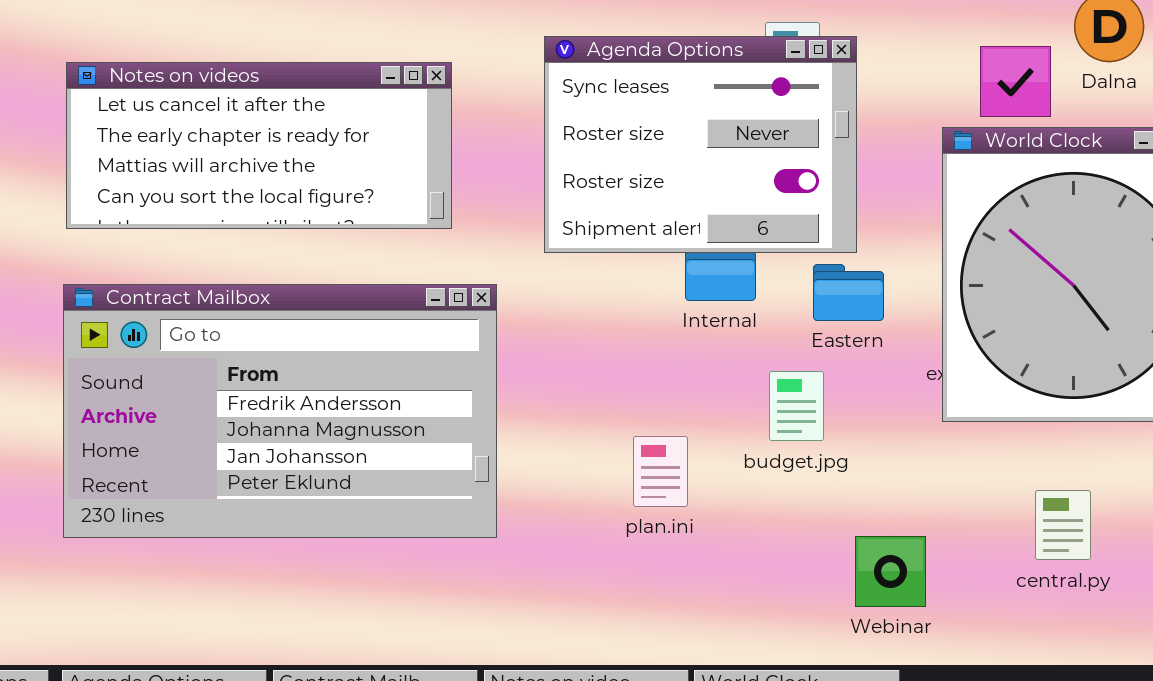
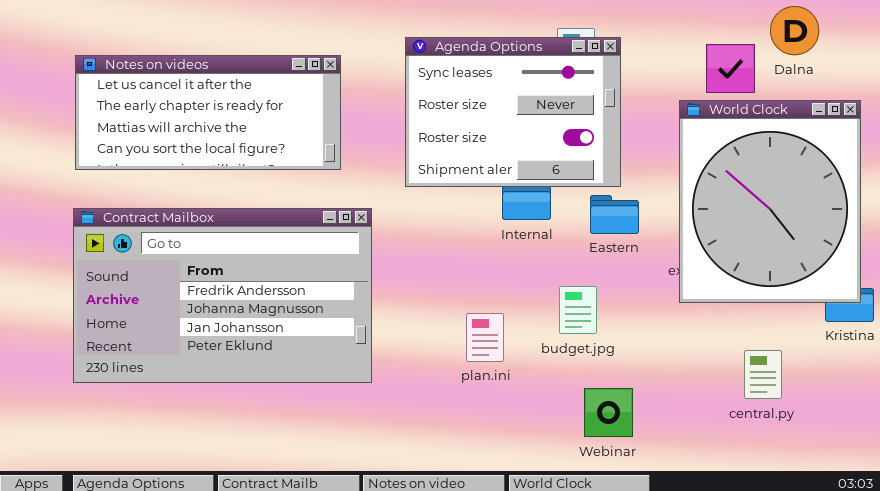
budget.jpg: [769,371,824,441] -> [559,286,597,334], moved
Webinar: [855,536,926,607] -> [584,388,633,437], moved

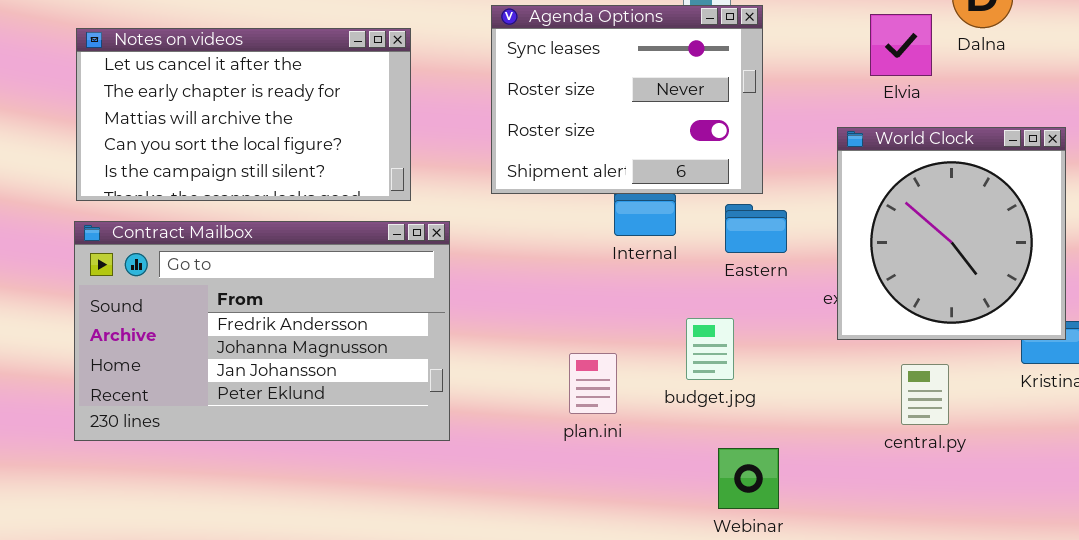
Notes on videos: [75,55,341,170] -> [76,28,411,201], resized
World Clock: [679,100,861,303] -> [837,127,1066,340], resized
central.py: [744,350,782,399] -> [901,364,949,425], moved

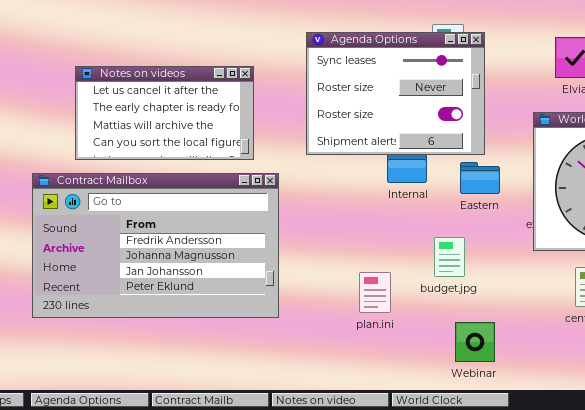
Notes on videos: [76,28,411,201] -> [75,66,254,160], resized
plan.ini: [569,353,617,414] -> [359,272,391,313], moved

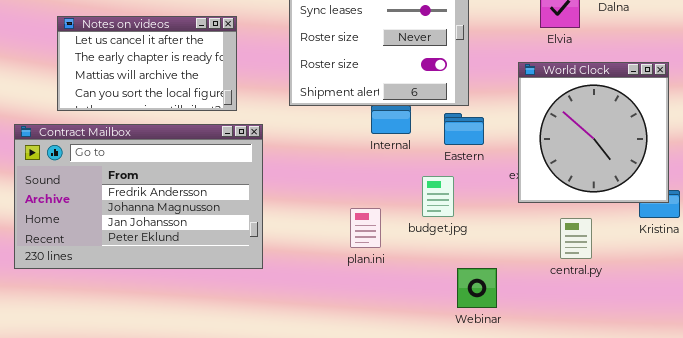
budget.jpg: [434,237,465,277] -> [422,176,454,217], moved
plan.ini: [359,272,391,313] -> [350,208,381,248], moved
Webinar: [455,322,495,362] -> [457,268,497,308], moved

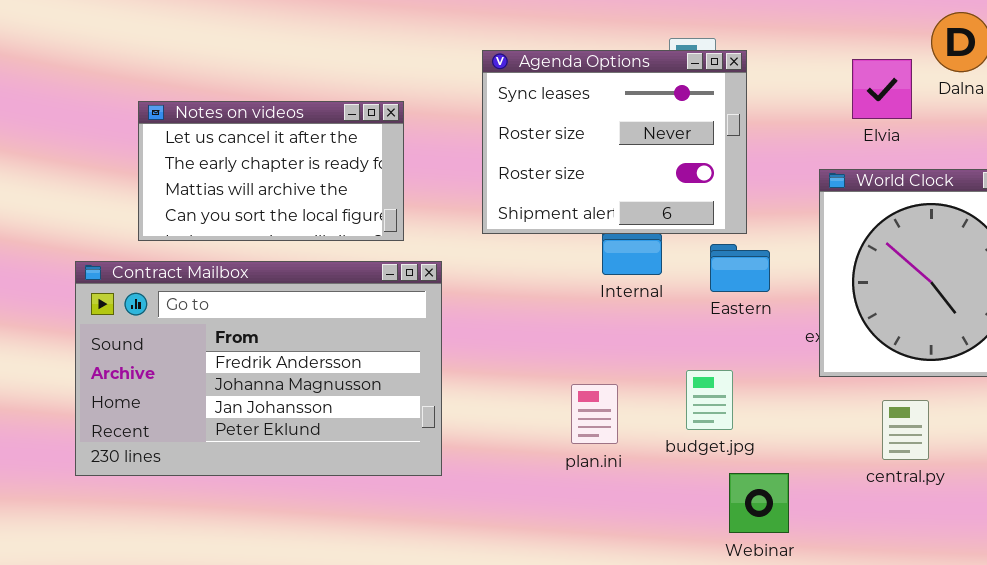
budget.jpg: [422,176,454,217] -> [686,370,733,430], moved

